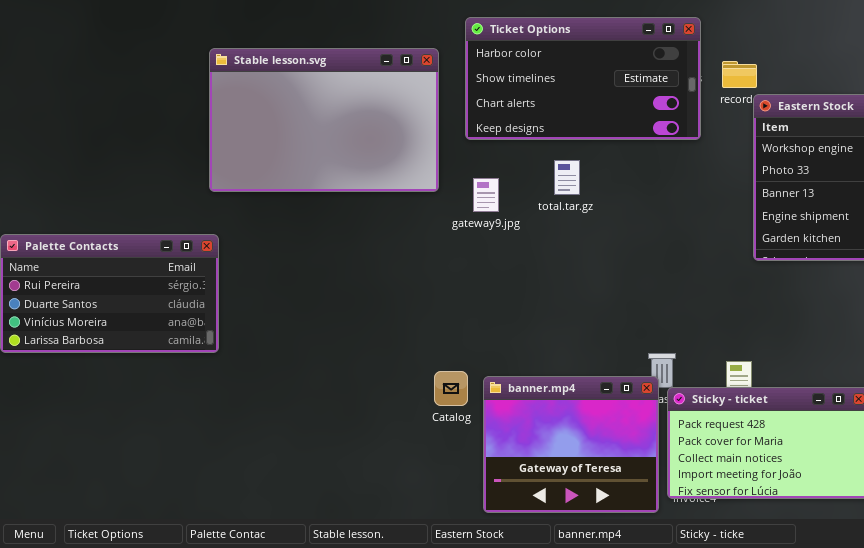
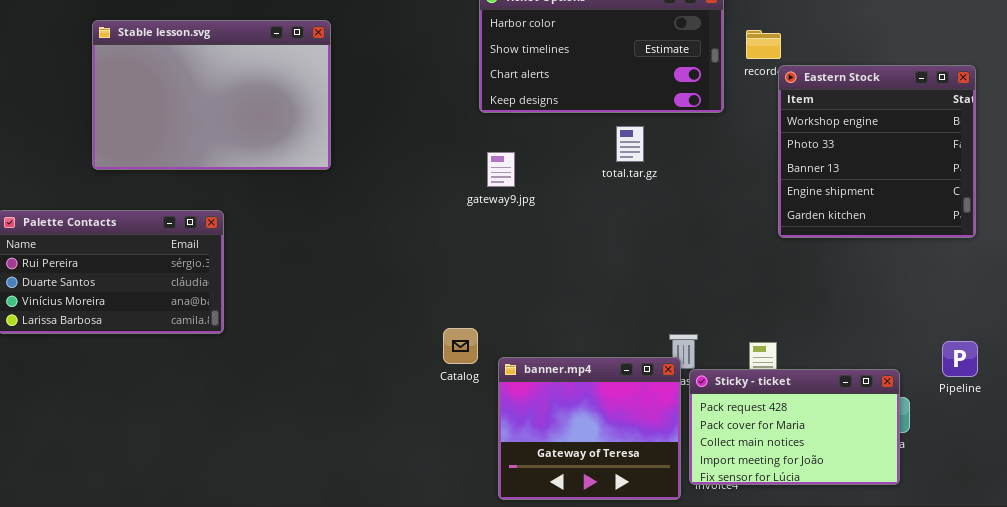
Stable lesson.svg: [209,48,439,192] -> [92,20,331,170], moved
total.tar.gz: [554,160,580,195] -> [616,126,644,162], moved
Catalog: [434,371,468,406] -> [443,328,478,364], moved

